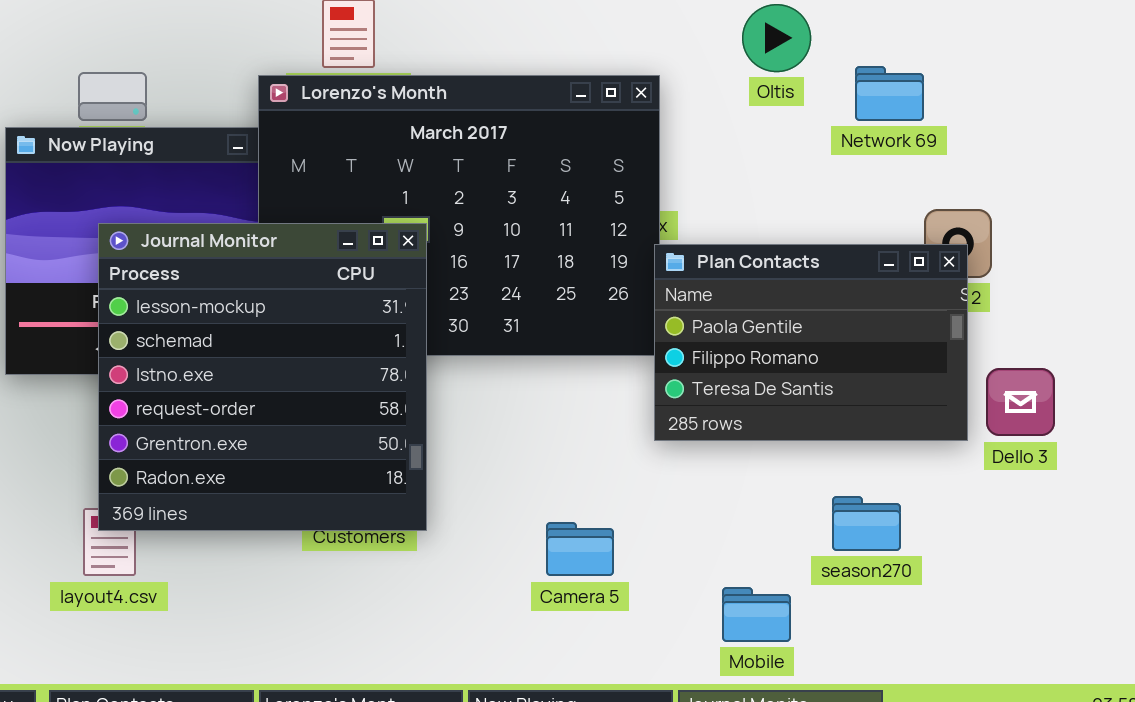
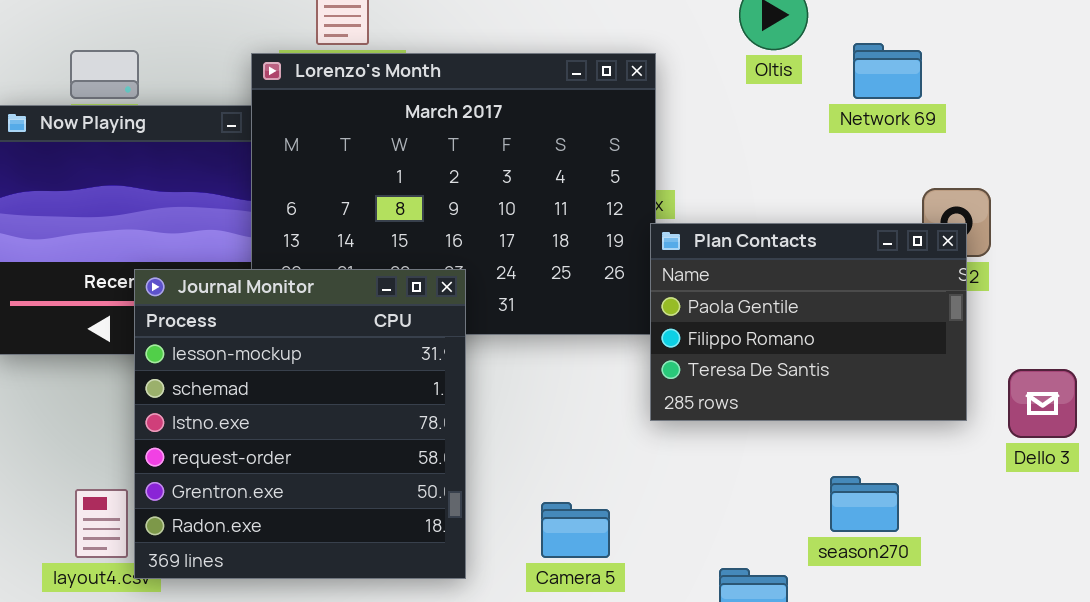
Journal Monitor: [98,223,427,531] -> [134,269,466,579], moved
Dello 3: [986,368,1055,436] -> [1008,369,1077,438], moved

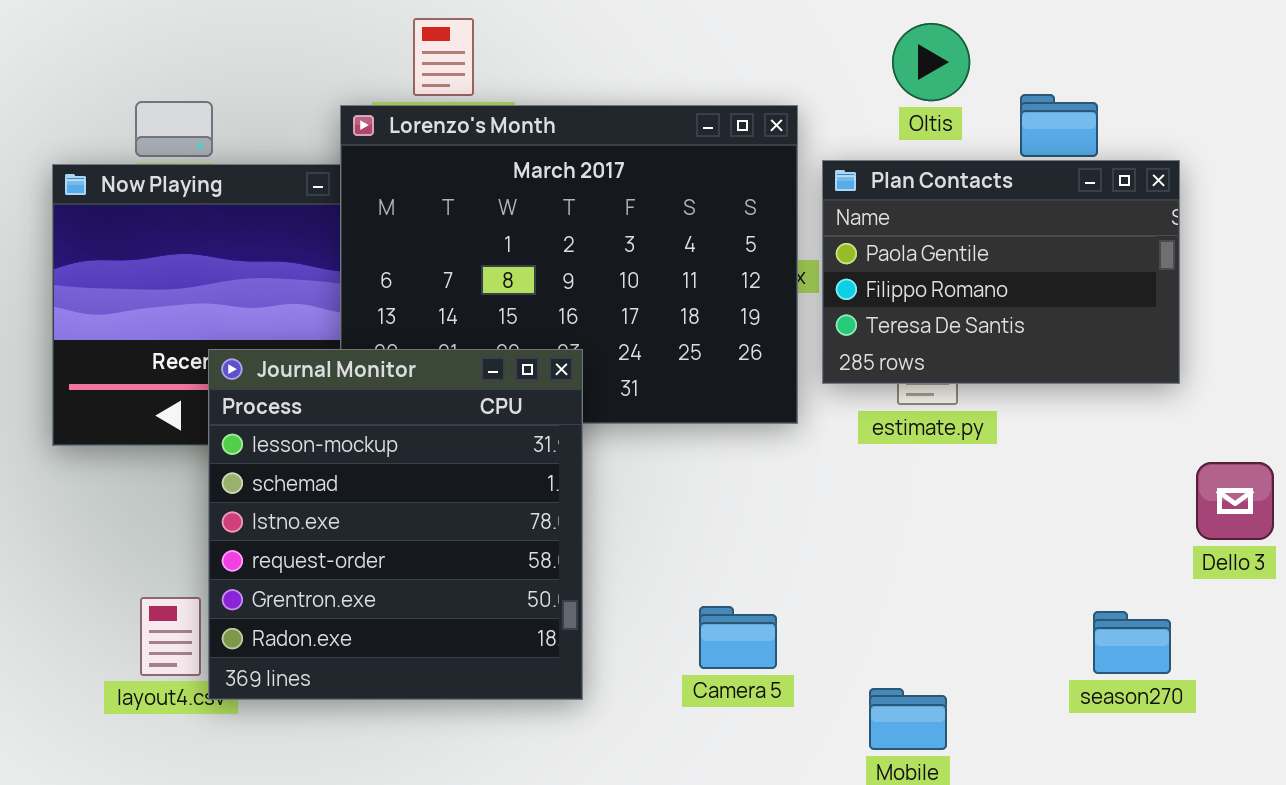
Plan Contacts: [650,223,967,421] -> [822,160,1180,384], moved
season270: [830,476,899,532] -> [1093,611,1171,674], moved
Camera 5: [541,502,610,558] -> [699,606,777,669], moved

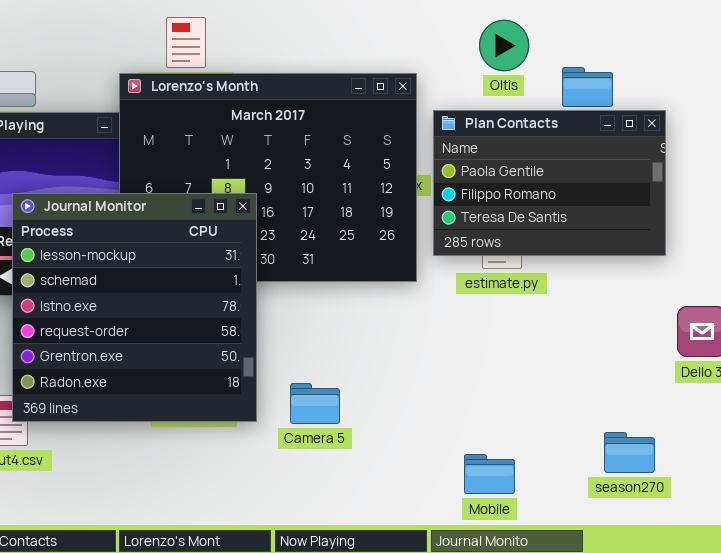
Journal Monitor: [208,349,583,700] -> [12,193,257,422], moved
Camera 5: [699,606,777,669] -> [290,383,340,424], moved
season270: [1093,611,1171,674] -> [604,432,655,473], moved

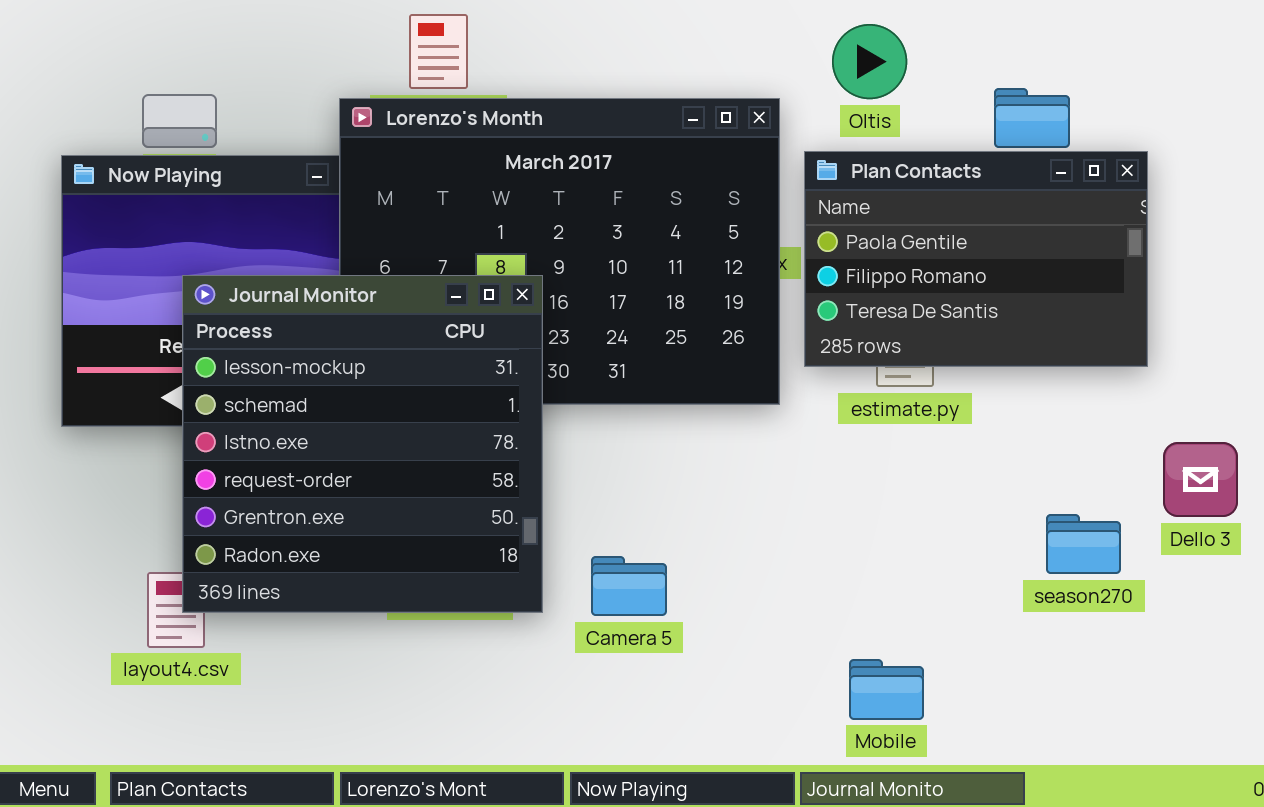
Oltis: [479,20,529,71] -> [832,24,907,99], moved
season270: [604,432,655,473] -> [1046,514,1121,574], moved

